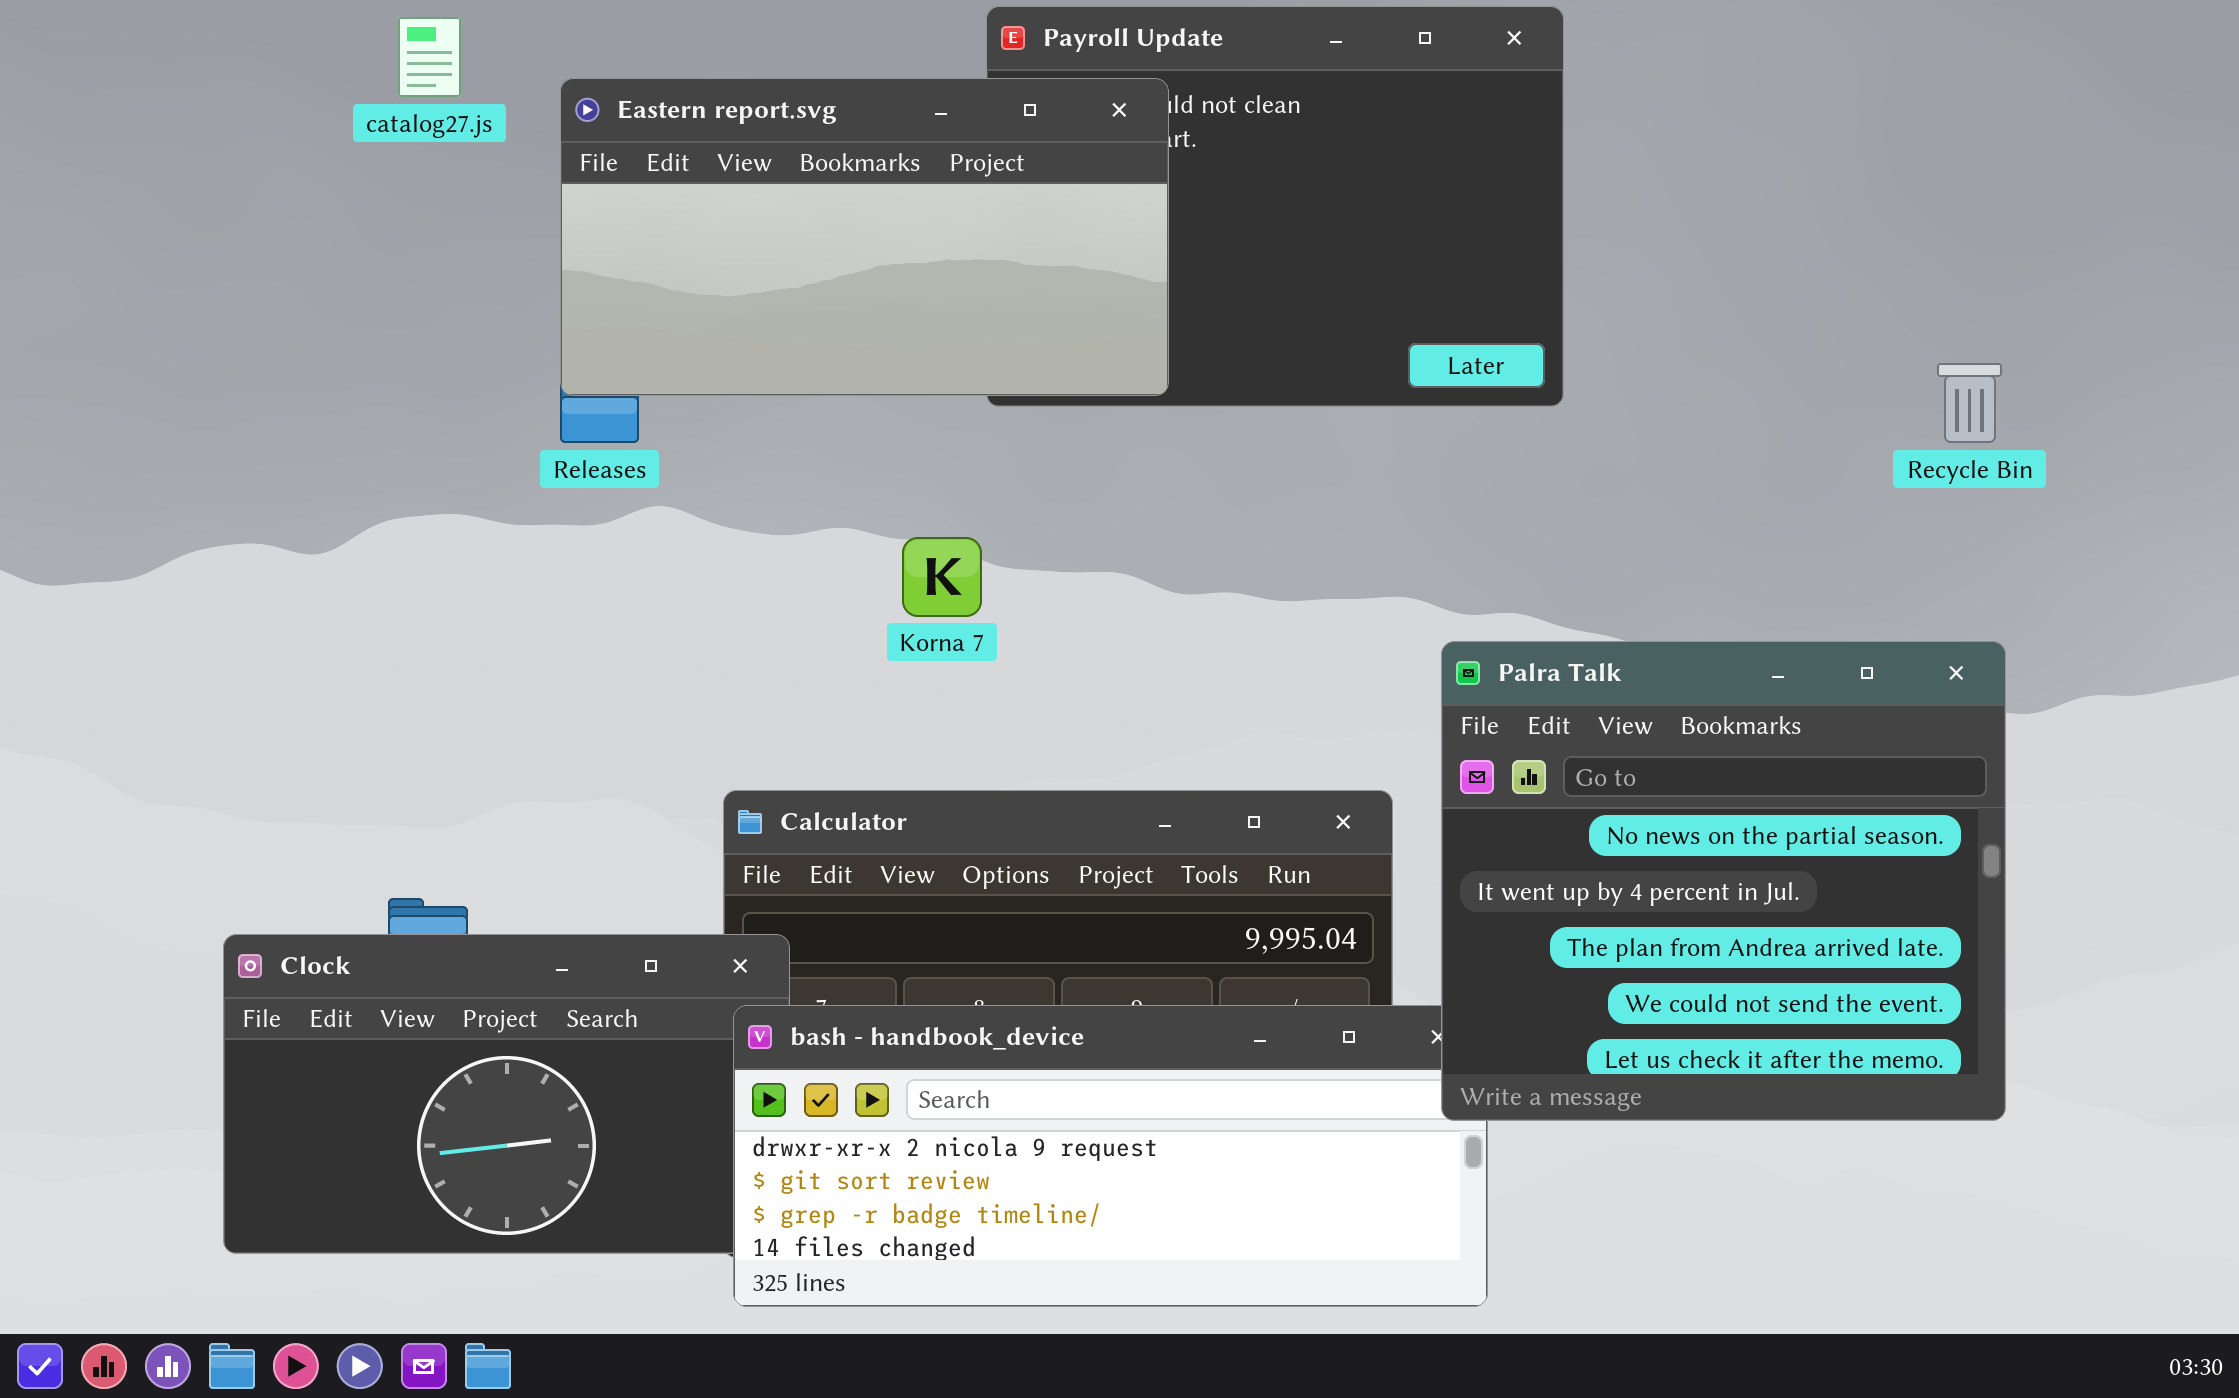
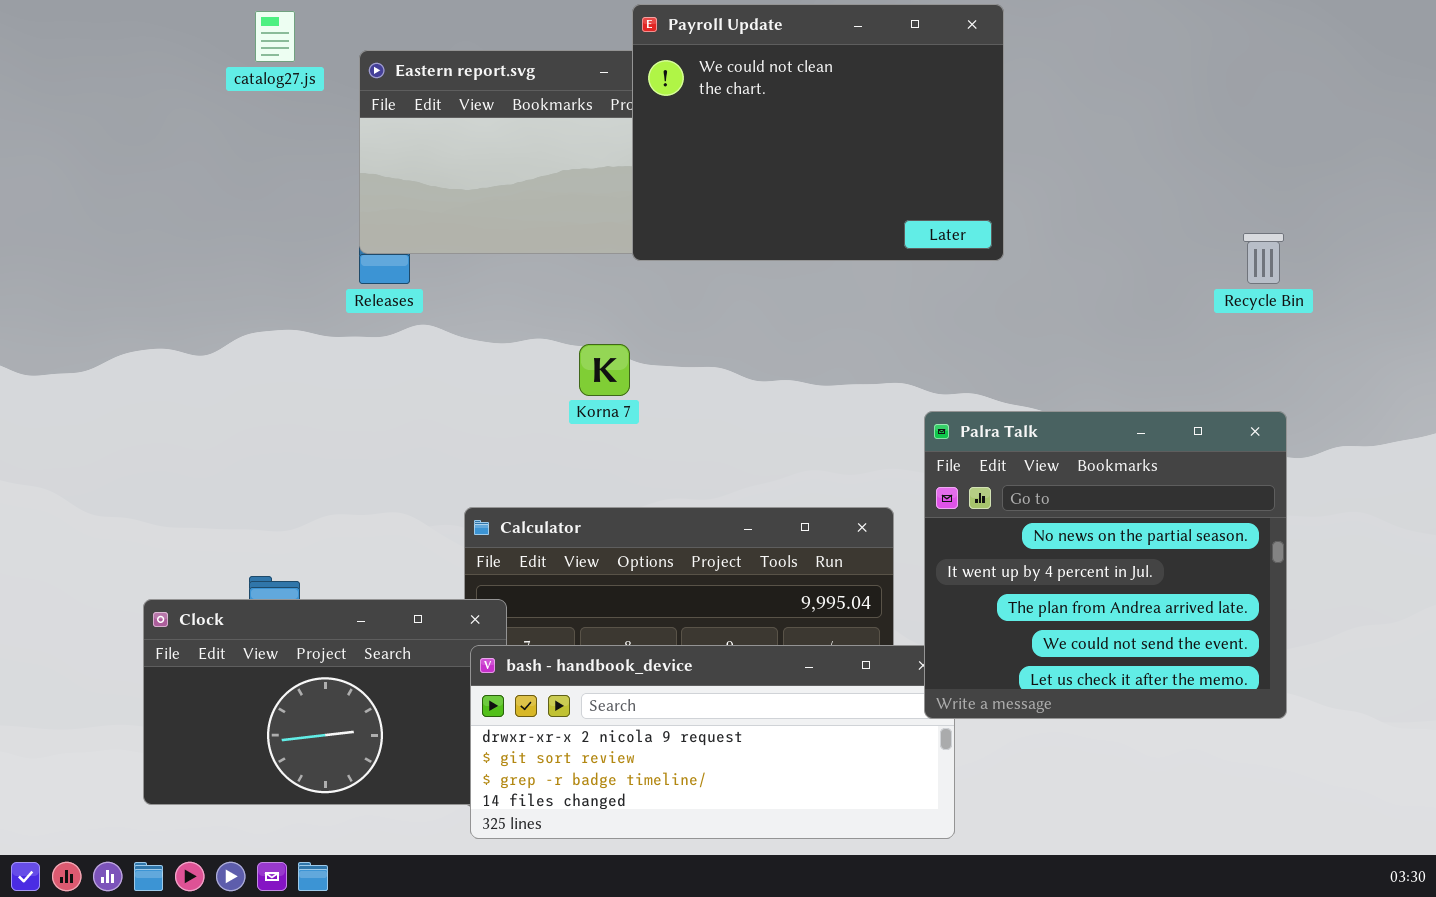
Payroll Update: [986,6,1564,407] -> [632,4,1004,261], raised

